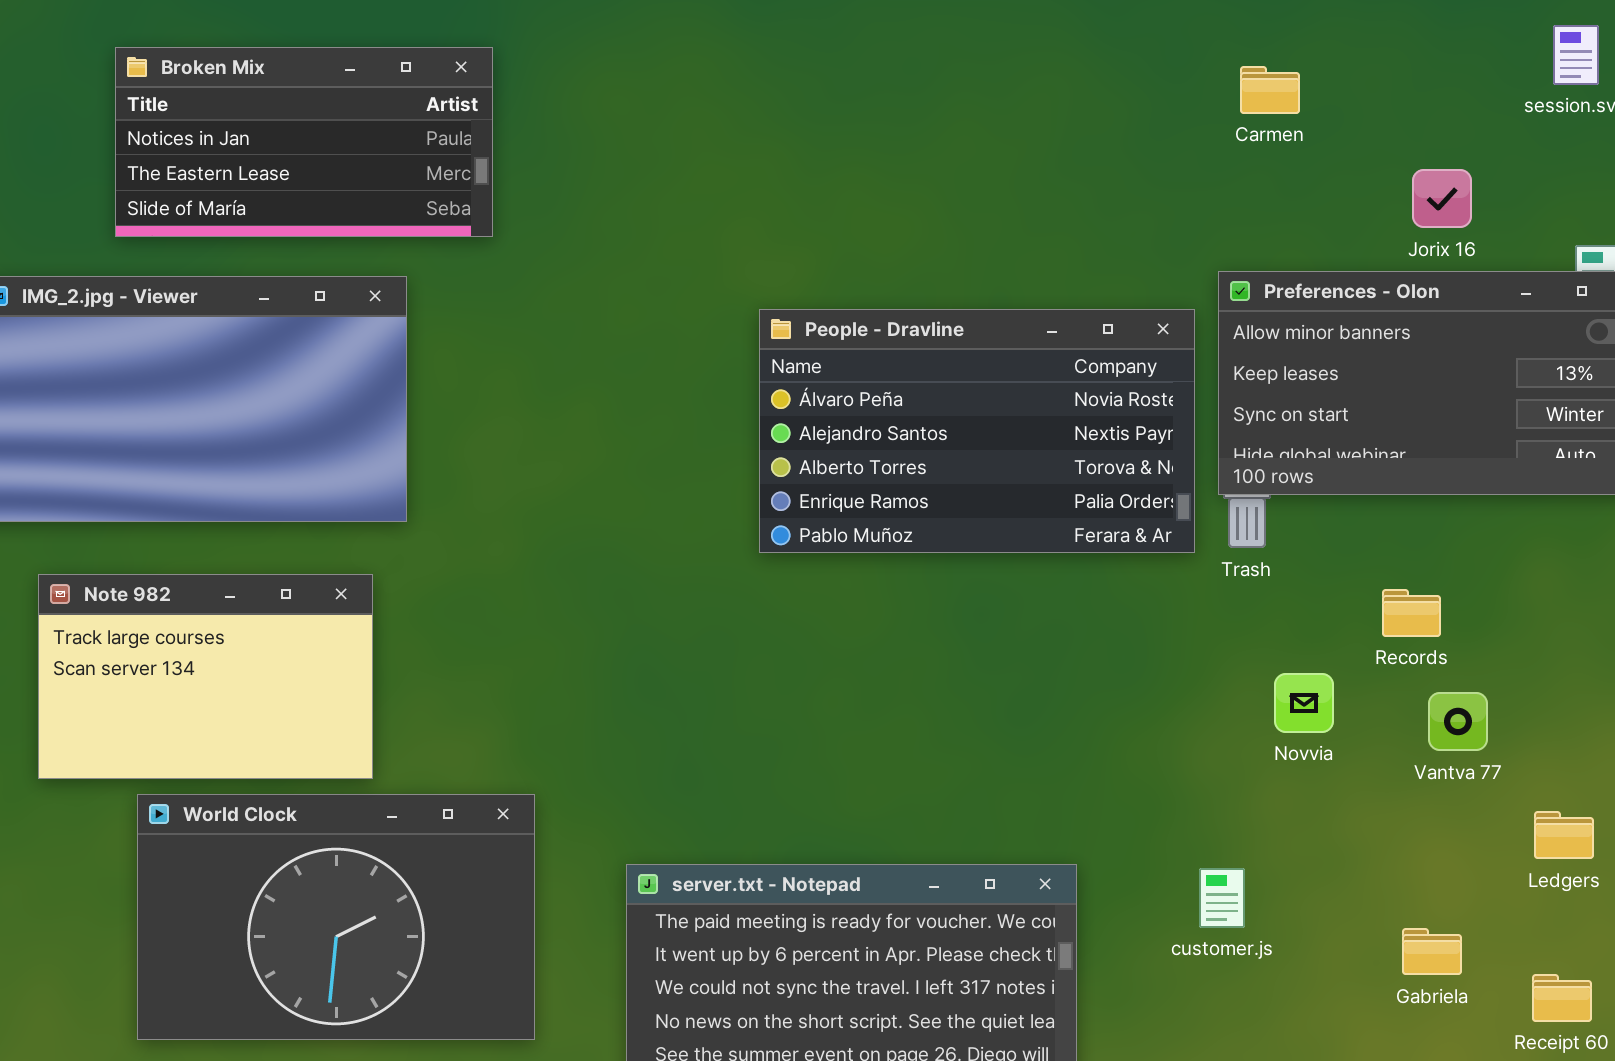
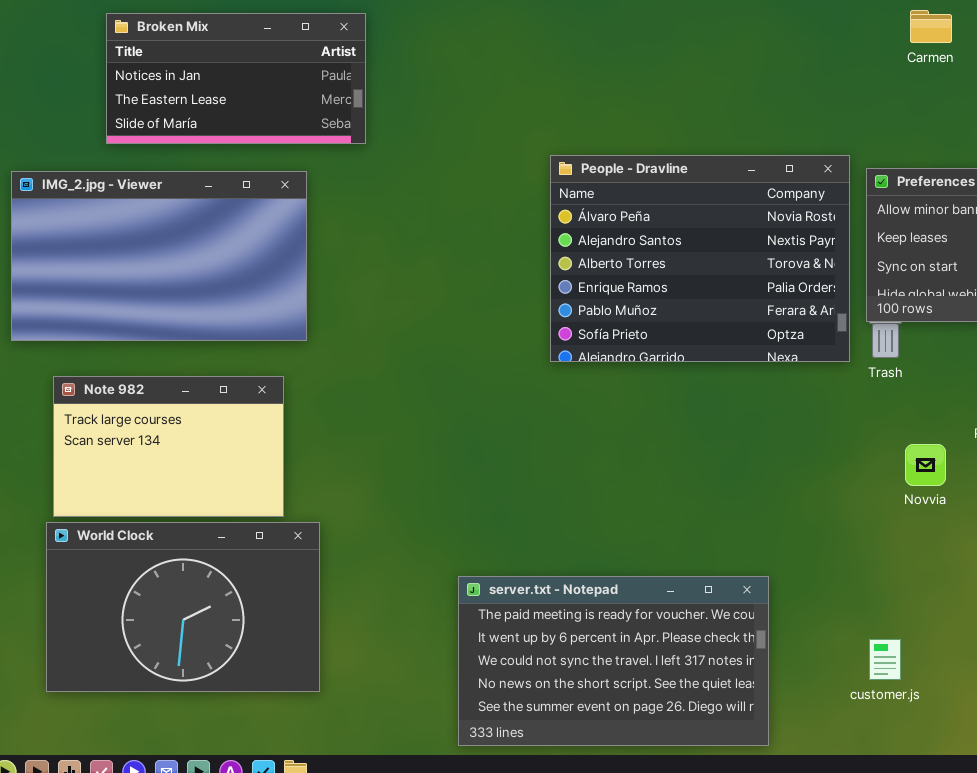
Carmen: [1240,66,1300,114] -> [910,10,952,43], moved
People - Dravline: [759,309,1195,553] -> [550,155,850,362], resized
World Clock: [137,794,535,1040] -> [46,522,320,692], moved
customer.js: [1199,868,1245,928] -> [869,639,901,680], moved

